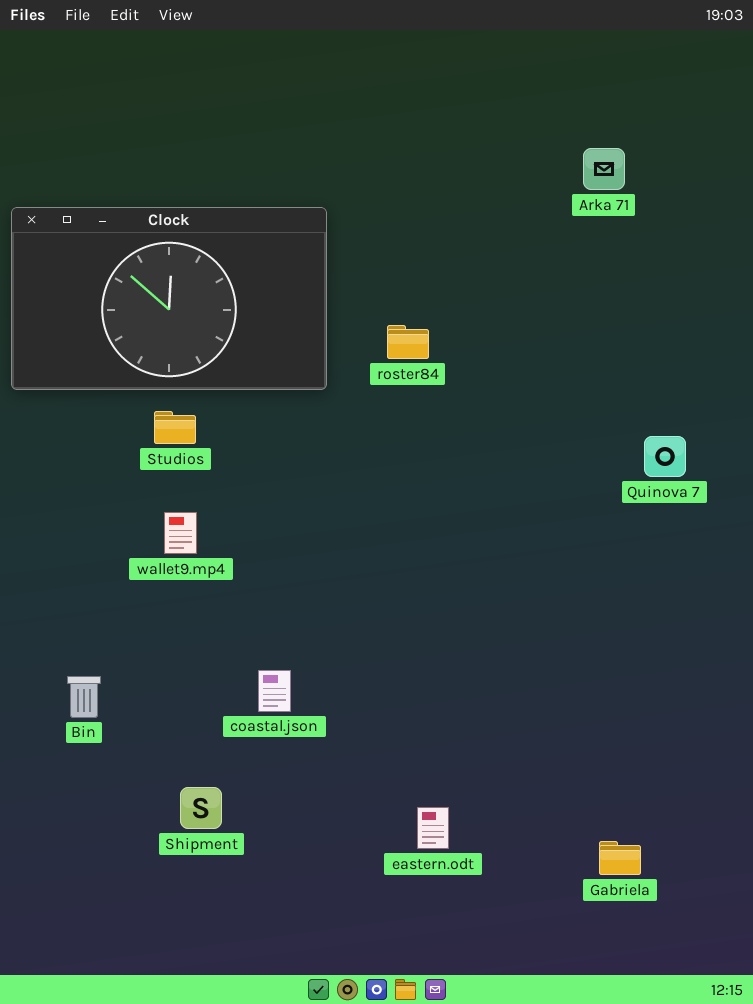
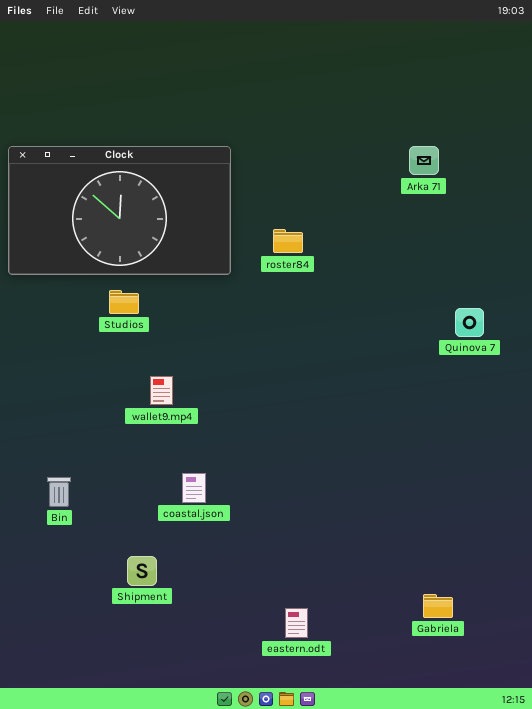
Arka 71: [583,148,625,190] -> [409,146,439,175], moved
wallet9.mp4: [164,512,197,554] -> [150,376,173,405], moved
eastern.odt: [417,807,449,849] -> [285,608,308,638], moved

